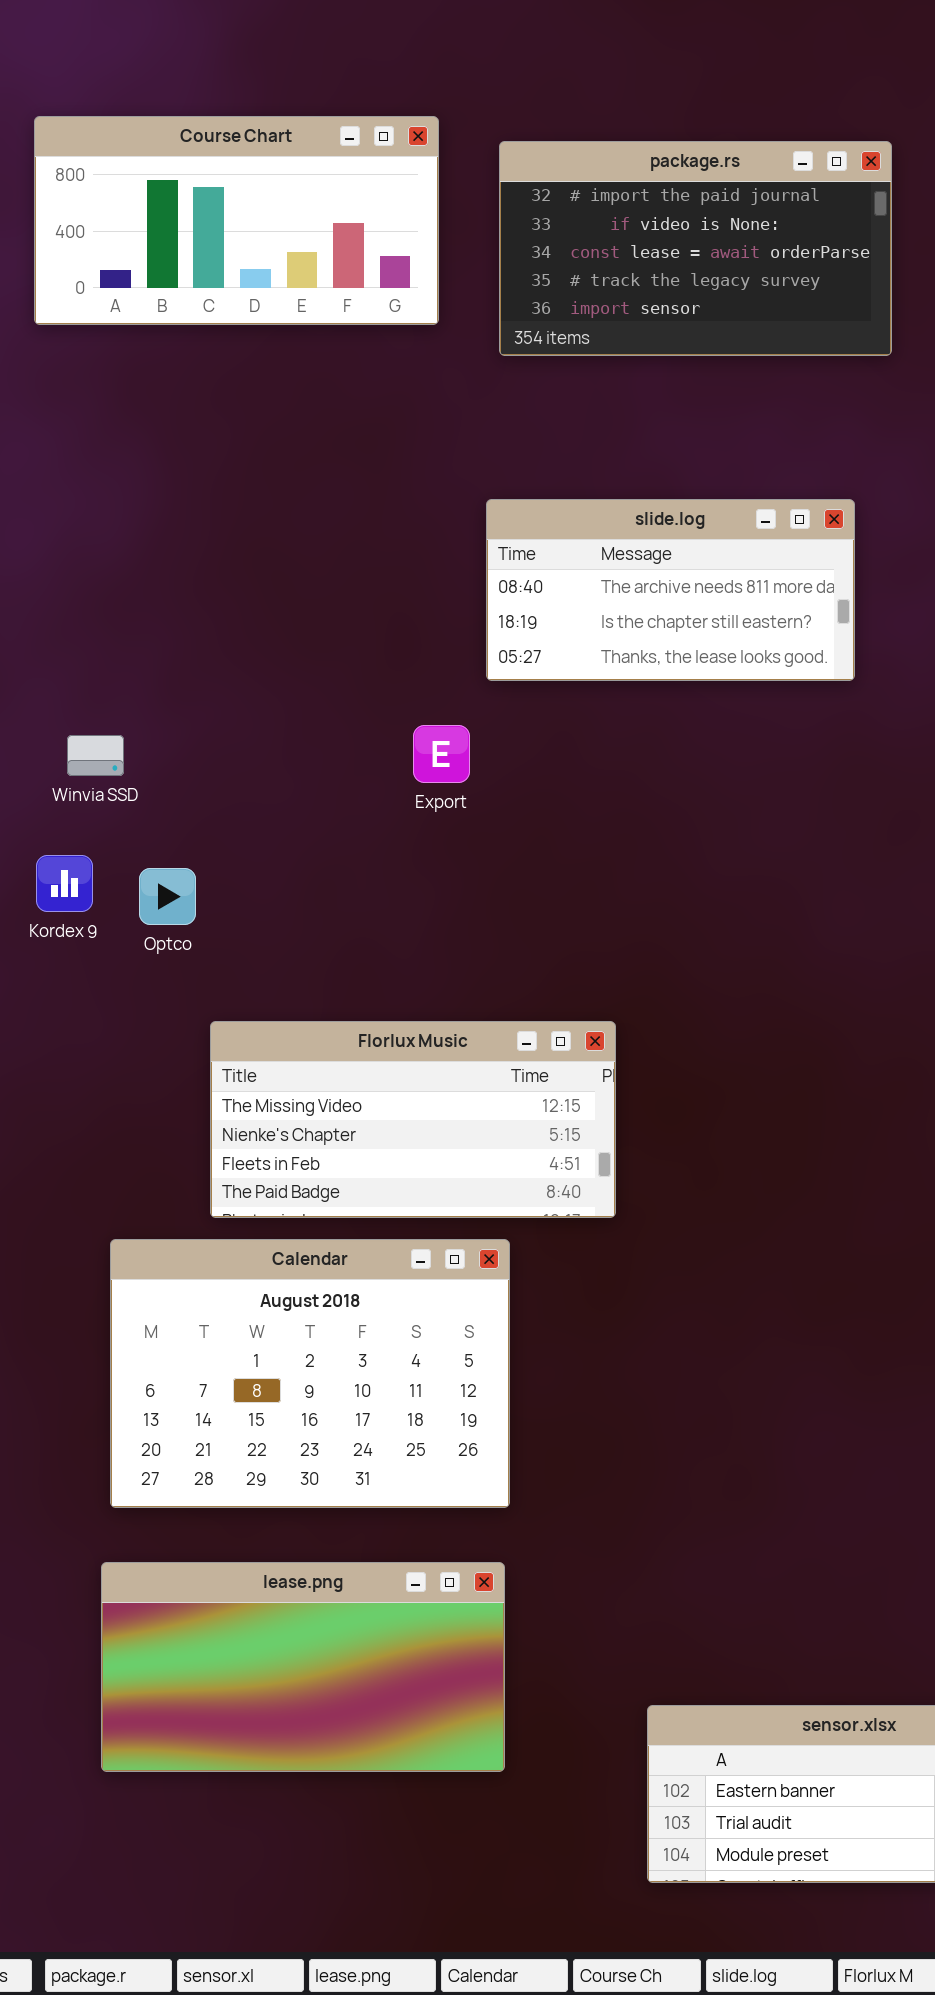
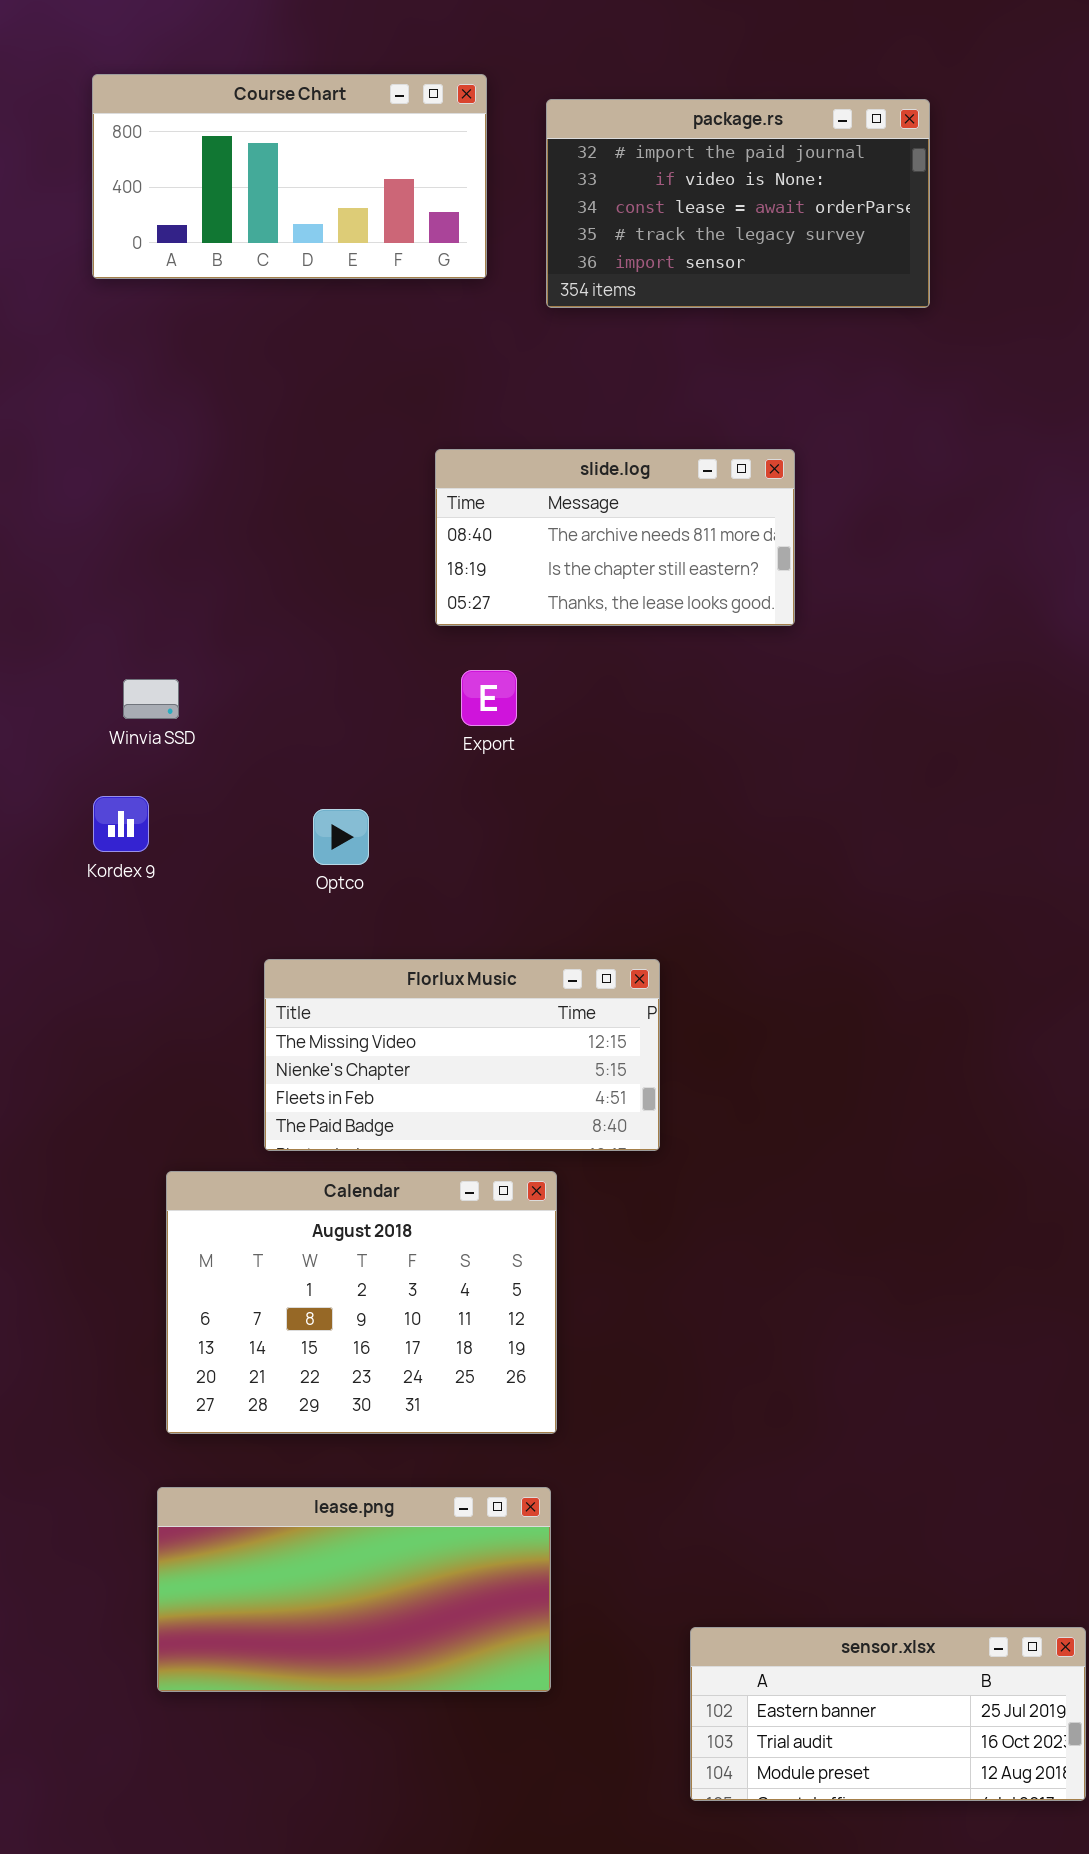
slide.log: [486,499,855,681] -> [435,449,795,626], moved
Optco: [139,868,196,925] -> [313,809,369,865], moved

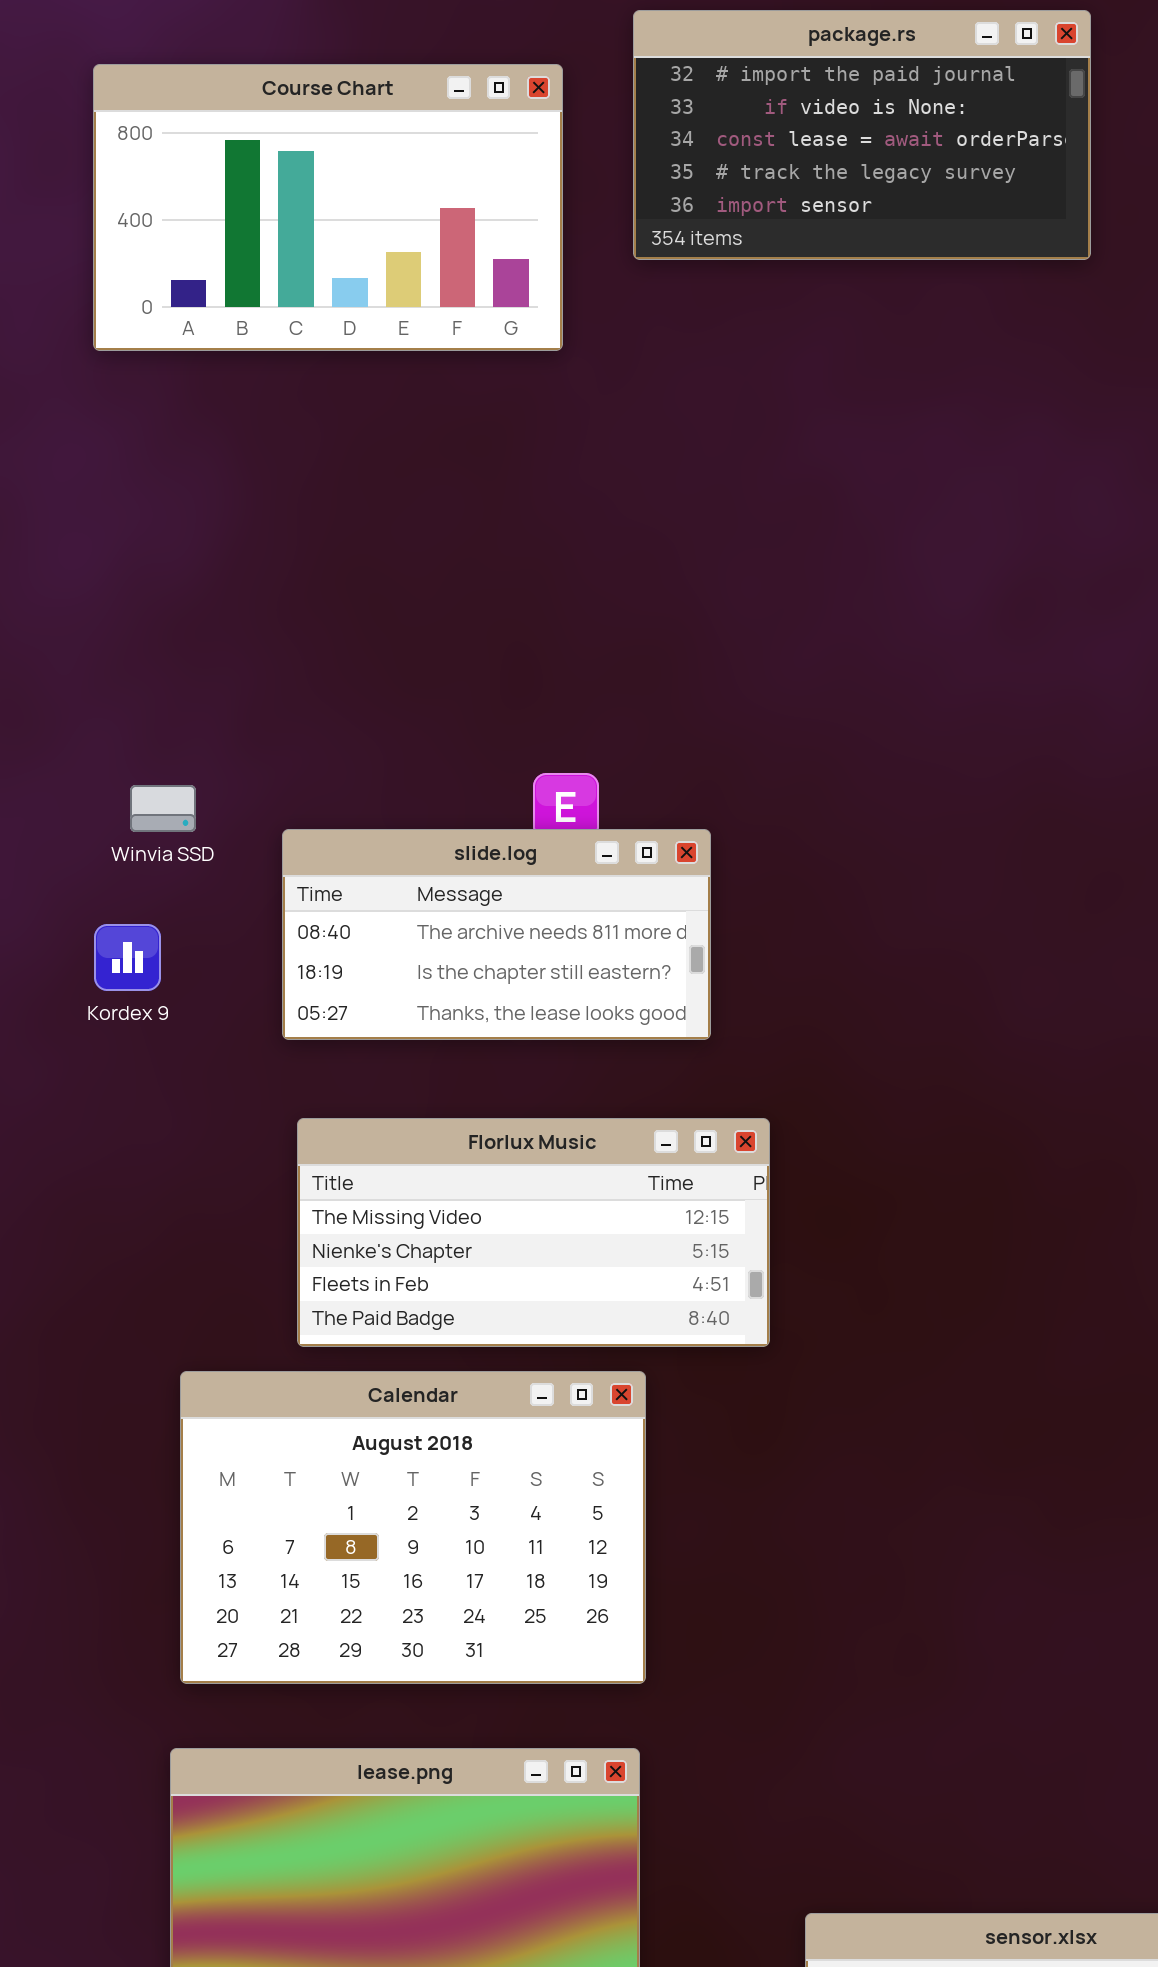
Course Chart: [92,74,487,279] -> [93,64,563,351], resized
package.rs: [546,99,930,308] -> [633,10,1091,260], moved
slide.log: [435,449,795,626] -> [282,829,711,1040], moved

